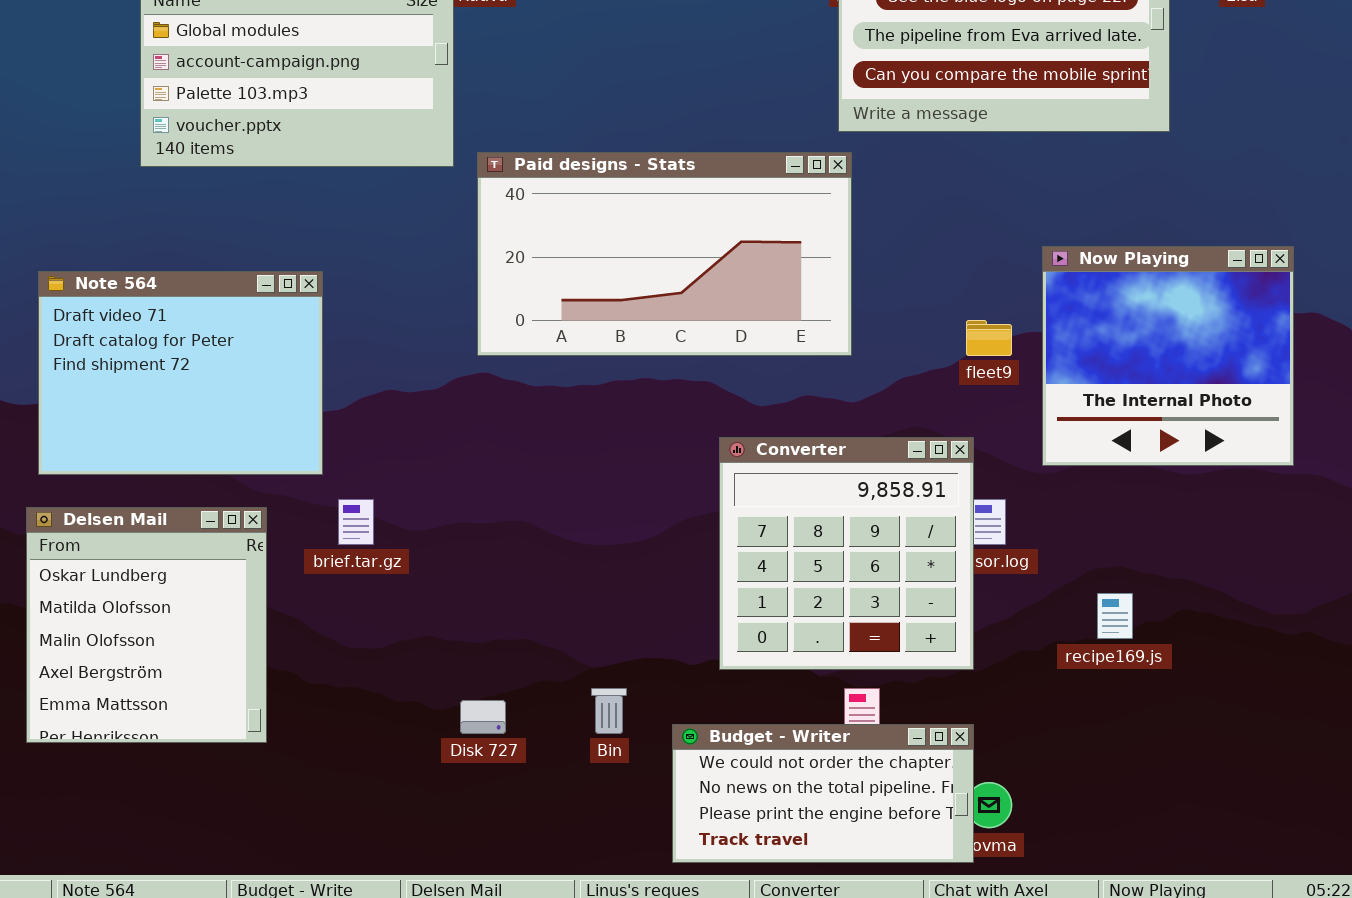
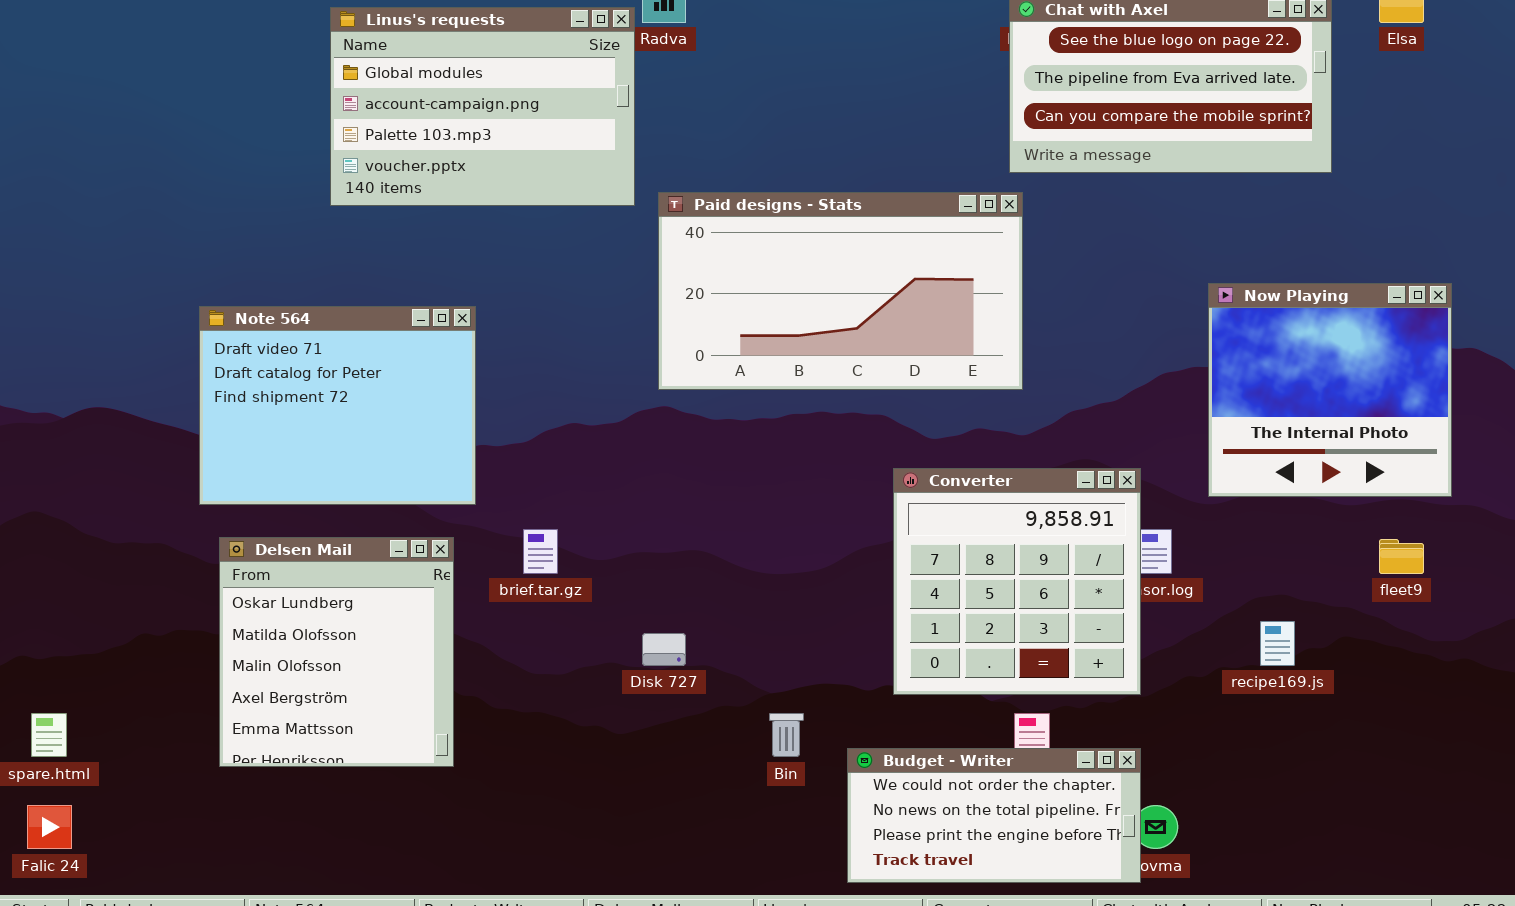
Note 564: [38,271,323,475] -> [199,306,476,505], moved
fleet9: [966,320,1012,356] -> [1379,539,1424,574], moved
Disk 727: [460,700,506,734] -> [642,633,686,666], moved

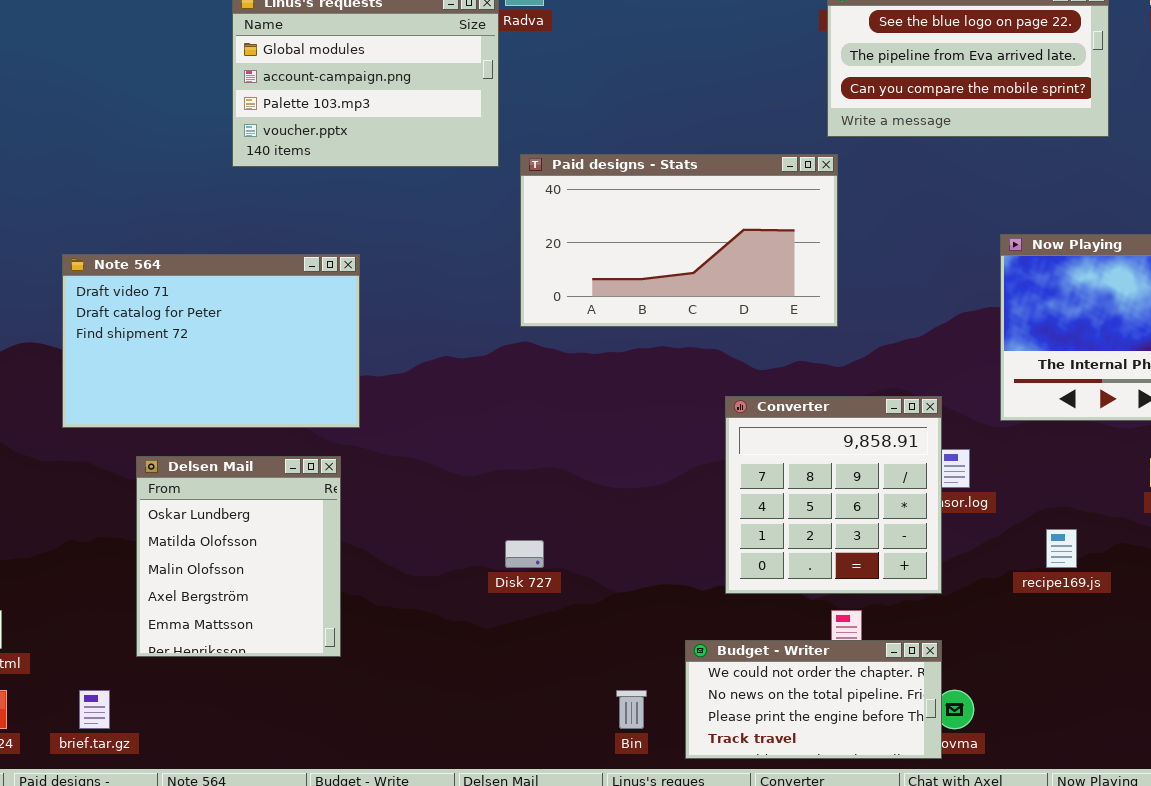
Note 564: [199,306,476,505] -> [62,254,360,428], resized
brief.tar.gz: [523,529,558,574] -> [79,690,110,729], moved
Bin: [769,713,804,757] -> [616,690,647,729], moved

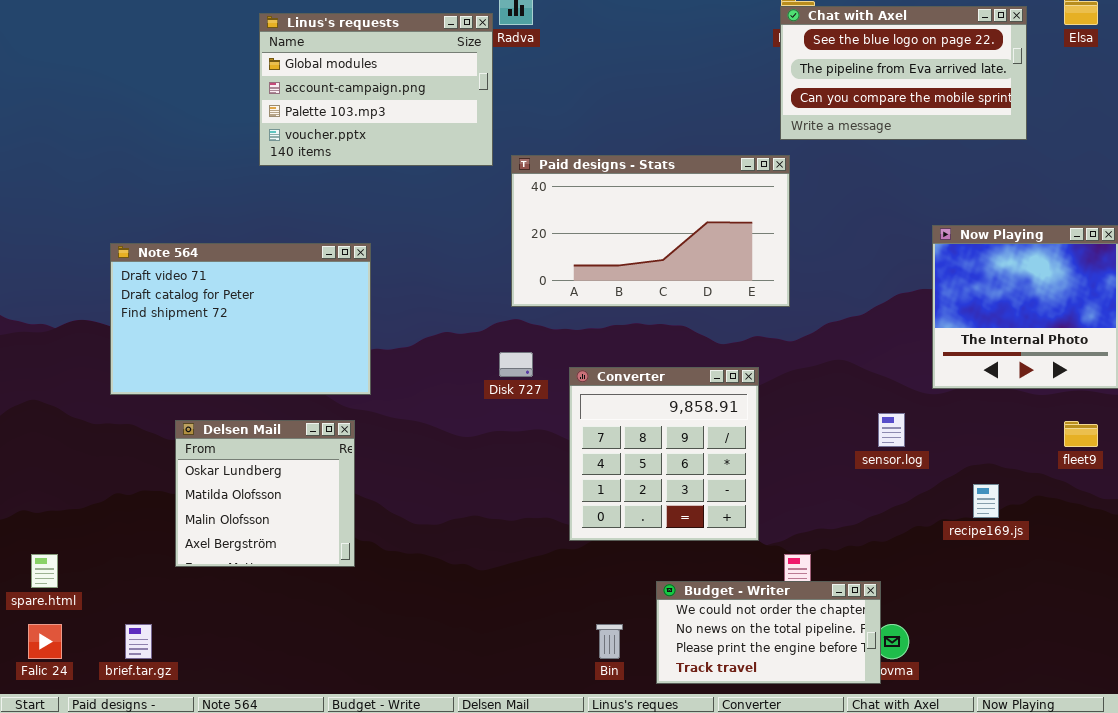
Converter: [725,396,942,594] -> [569,367,759,541], moved
Delsen Mail: [136,456,341,657] -> [175,420,355,567], resized
Disk 727: [505,540,544,568] -> [499,352,533,377], moved

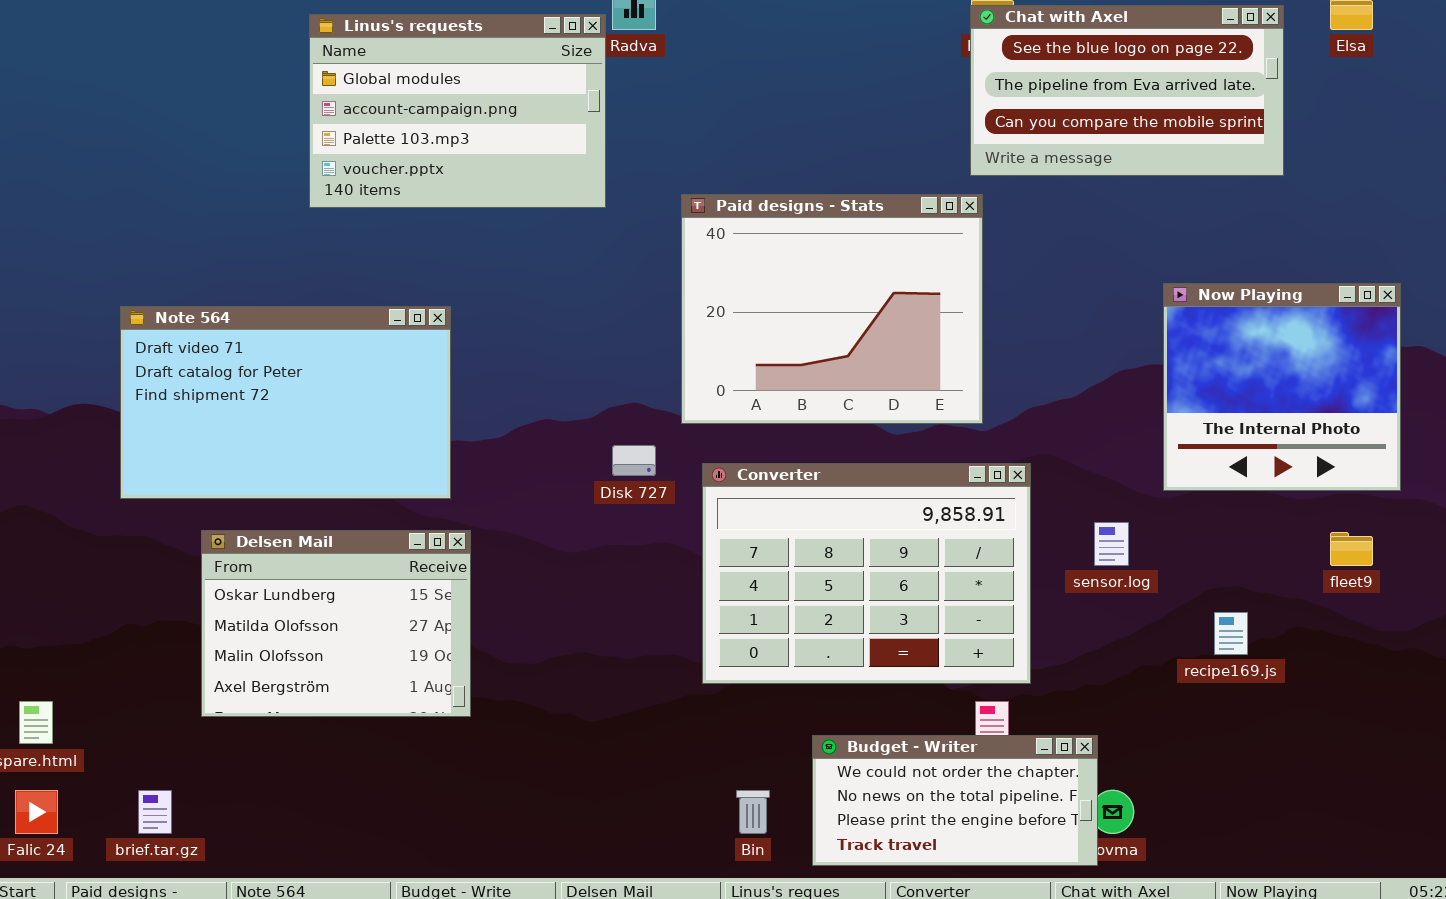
Paid designs - Stats: [511,155,790,307] -> [681,194,983,424], resized
Converter: [569,367,759,541] -> [702,463,1031,684], resized
Delsen Mail: [175,420,355,567] -> [201,530,471,717], resized

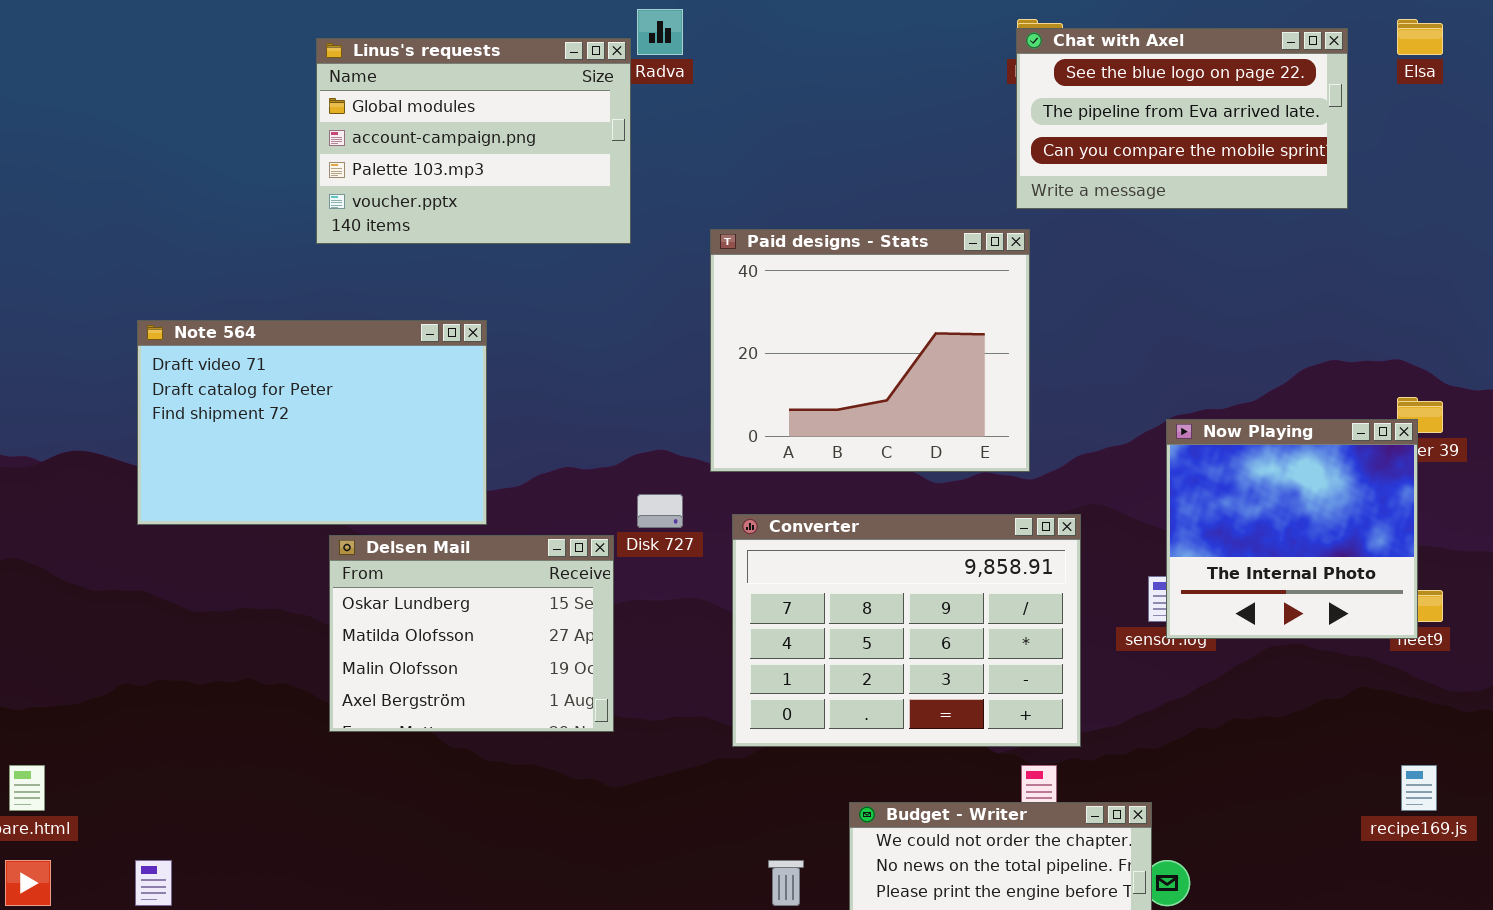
Now Playing: [1163,283,1401,491] -> [1166,419,1418,639], moved
Note 564: [120,306,451,499] -> [137,320,487,525], moved
Delsen Mail: [201,530,471,717] -> [329,535,614,732], moved
recipe169.js: [1214,612,1248,655] -> [1401,765,1437,811], moved

